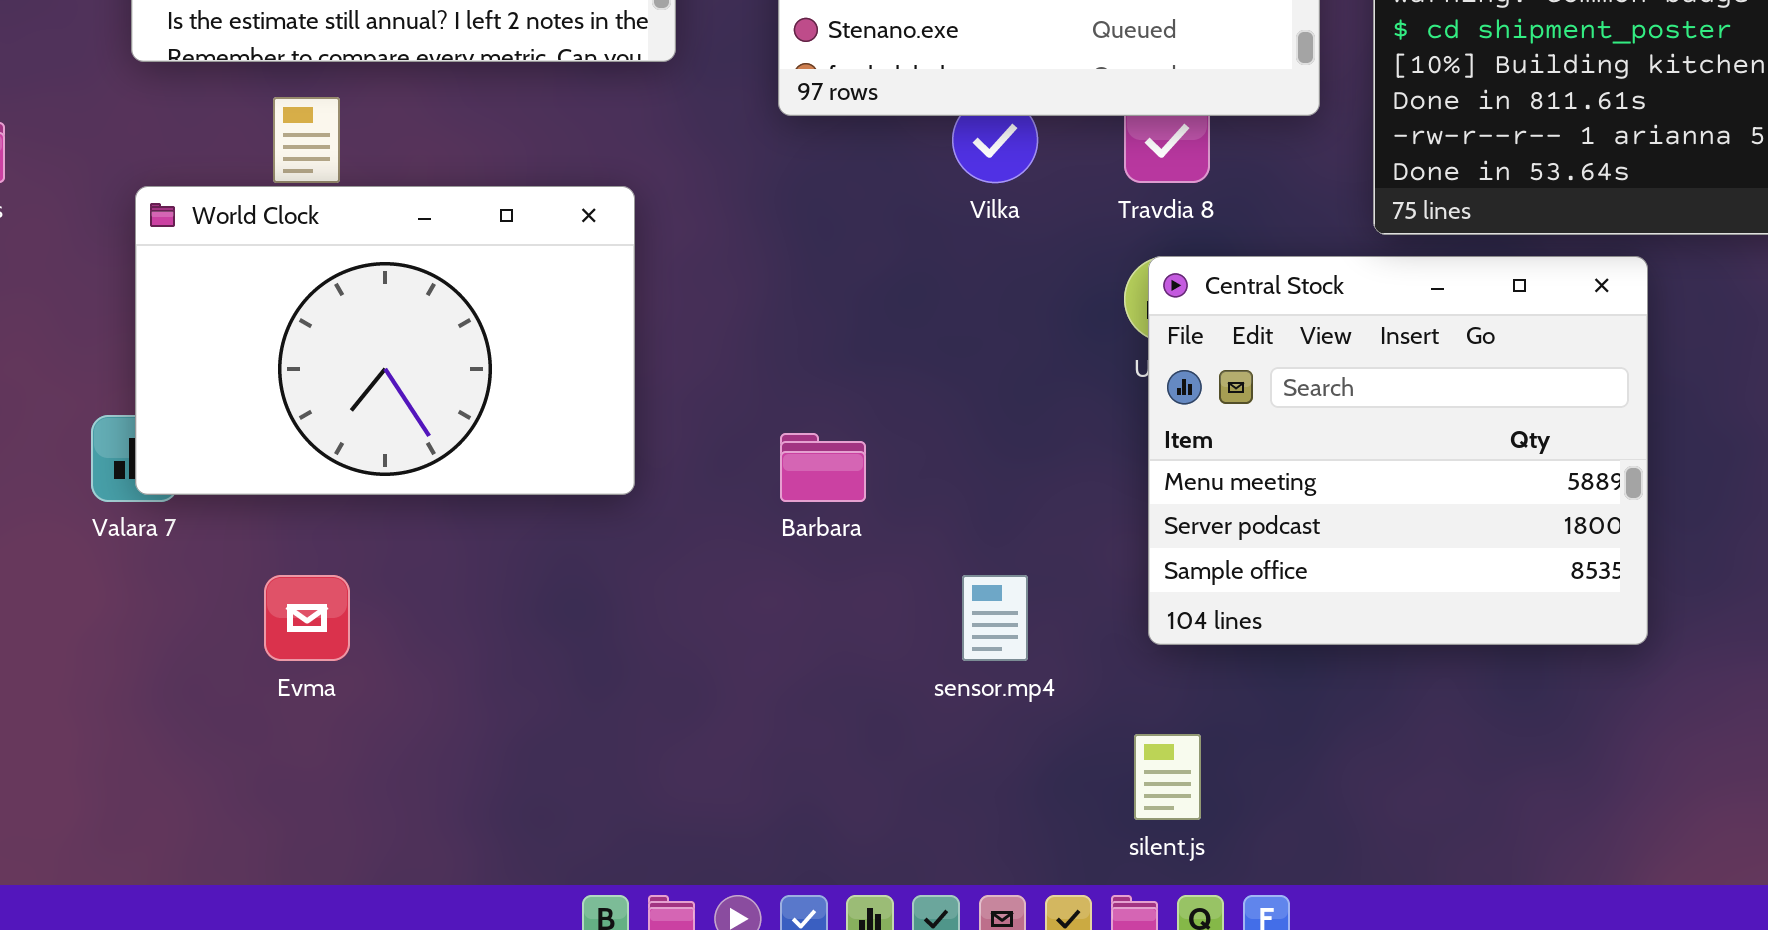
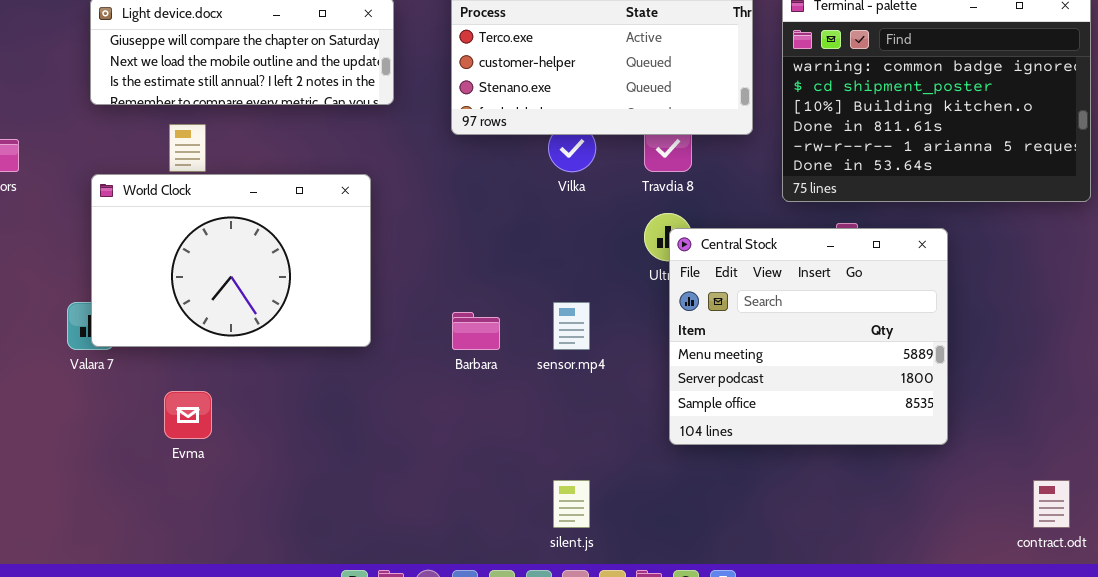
Central Stock: [1148,256,1648,645] -> [669,228,948,445], moved
sensor.mp4: [962,575,1028,661] -> [553,302,590,350], moved
silent.js: [1134,734,1201,820] -> [553,480,590,528], moved

